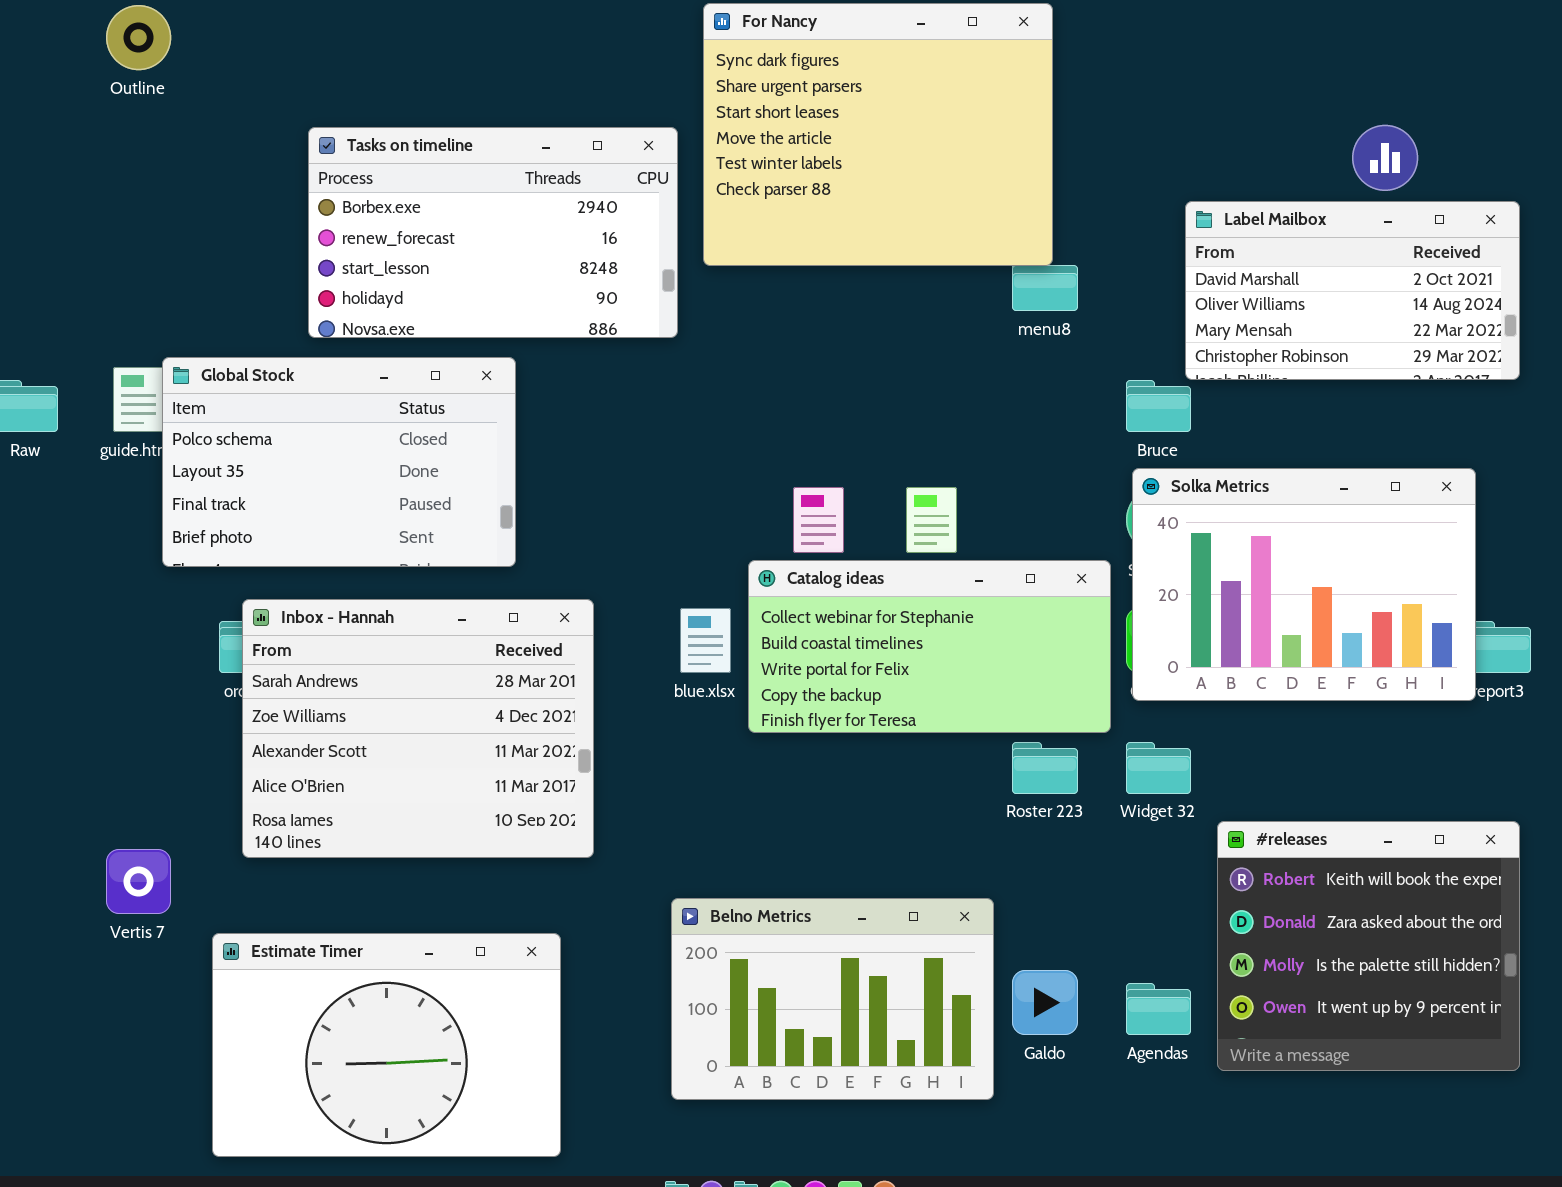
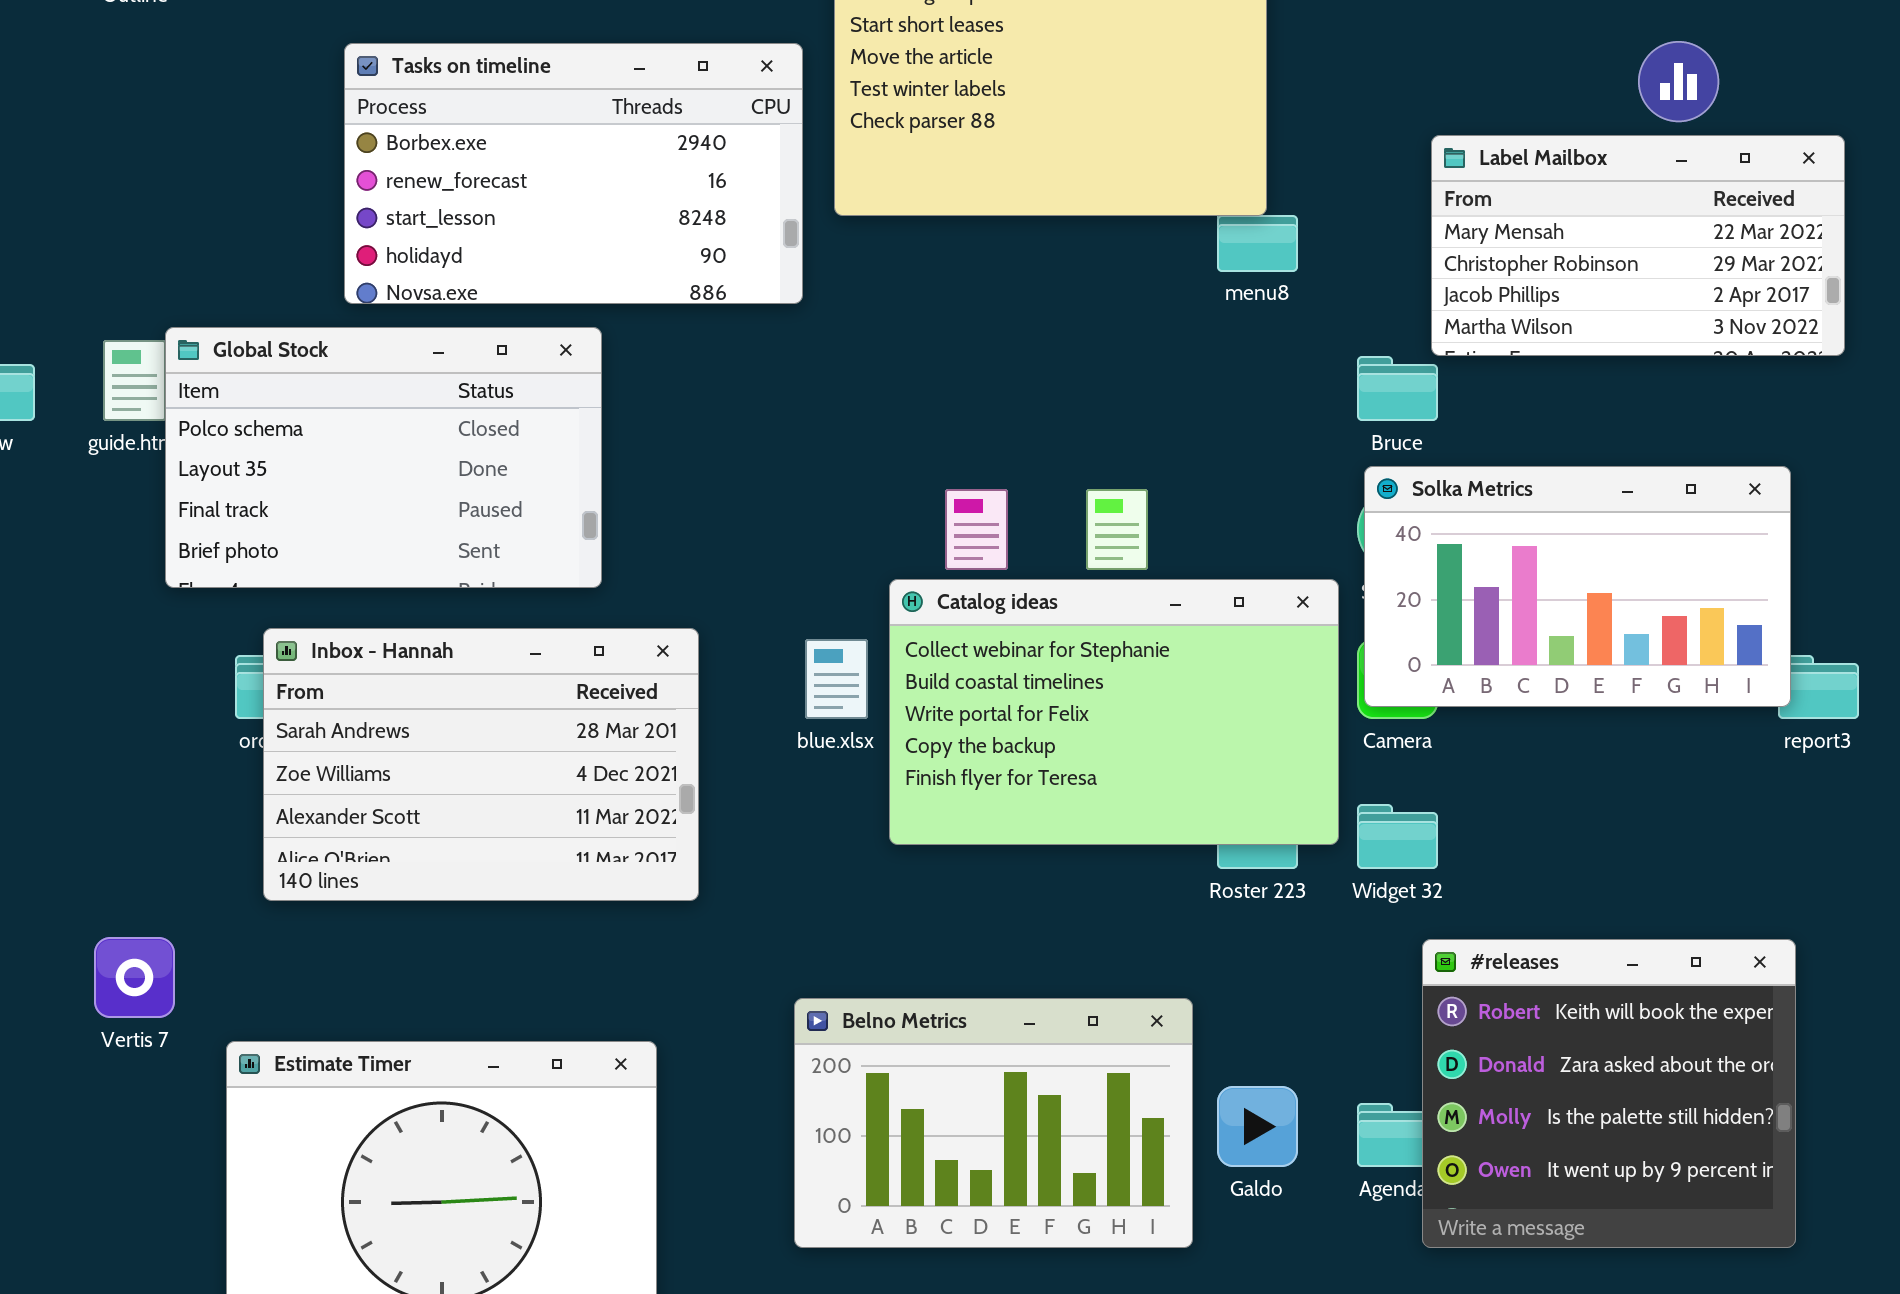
Label Mailbox: [1185,201,1520,380] -> [1431,135,1845,356], scrolled down 2 rows
Solka Metrics: [1132,468,1476,701] -> [1364,466,1791,707], resized
Catalog ideas: [748,560,1111,733] -> [889,579,1339,845], resized
Inbox - Hannah: [242,599,594,858] -> [263,628,699,901], resized
#releases: [1217,821,1520,1071] -> [1422,939,1796,1248], moved

